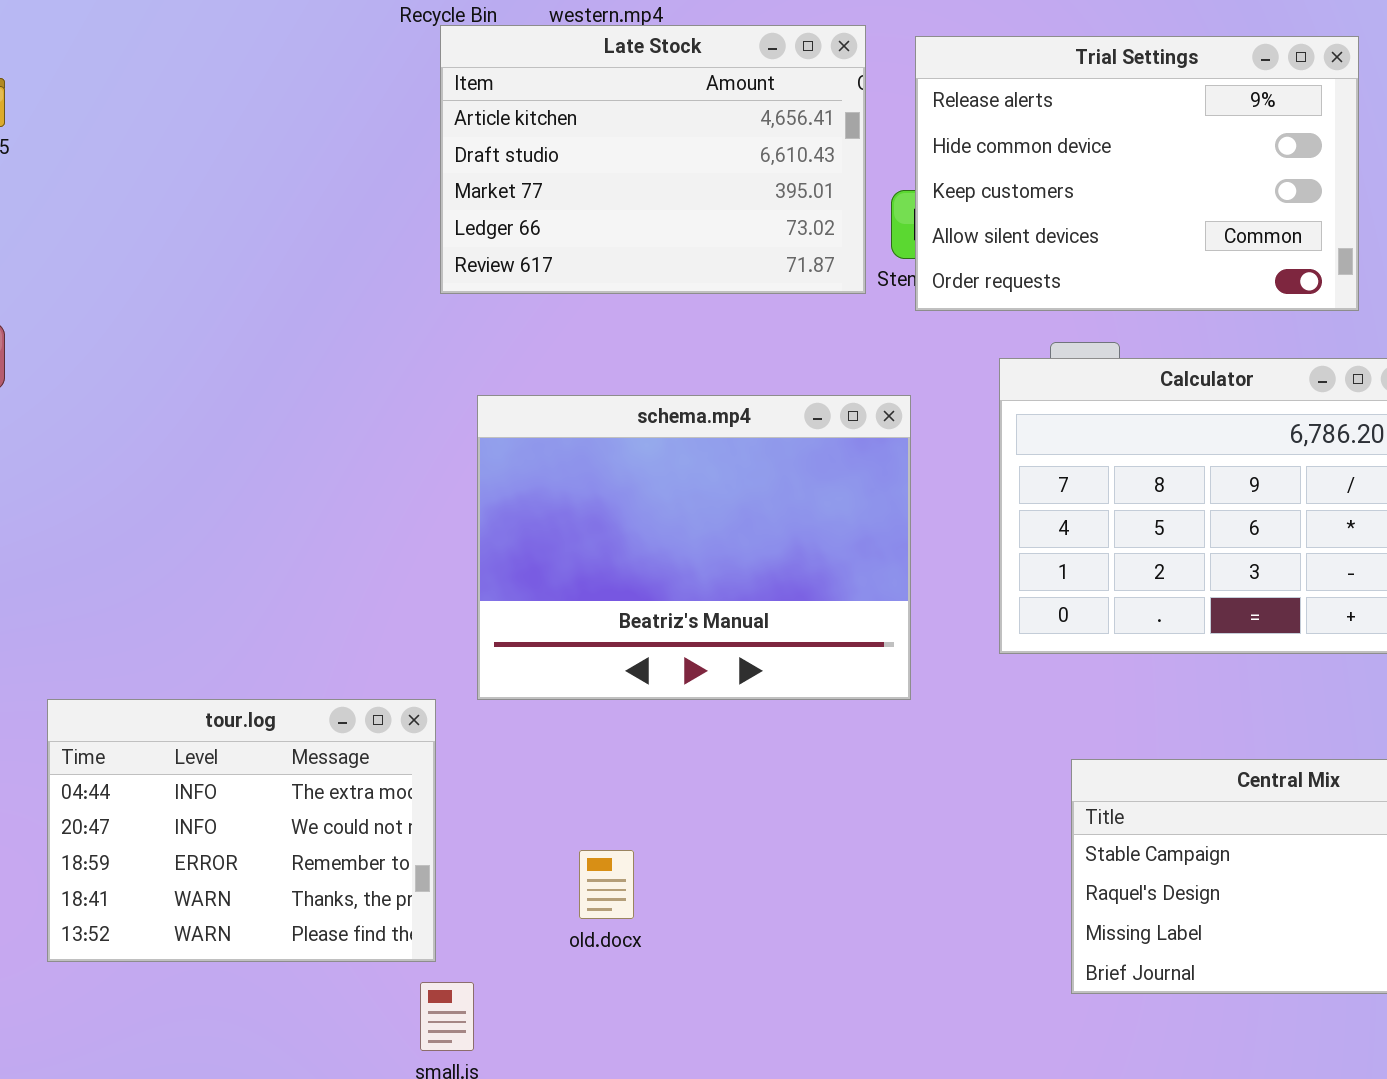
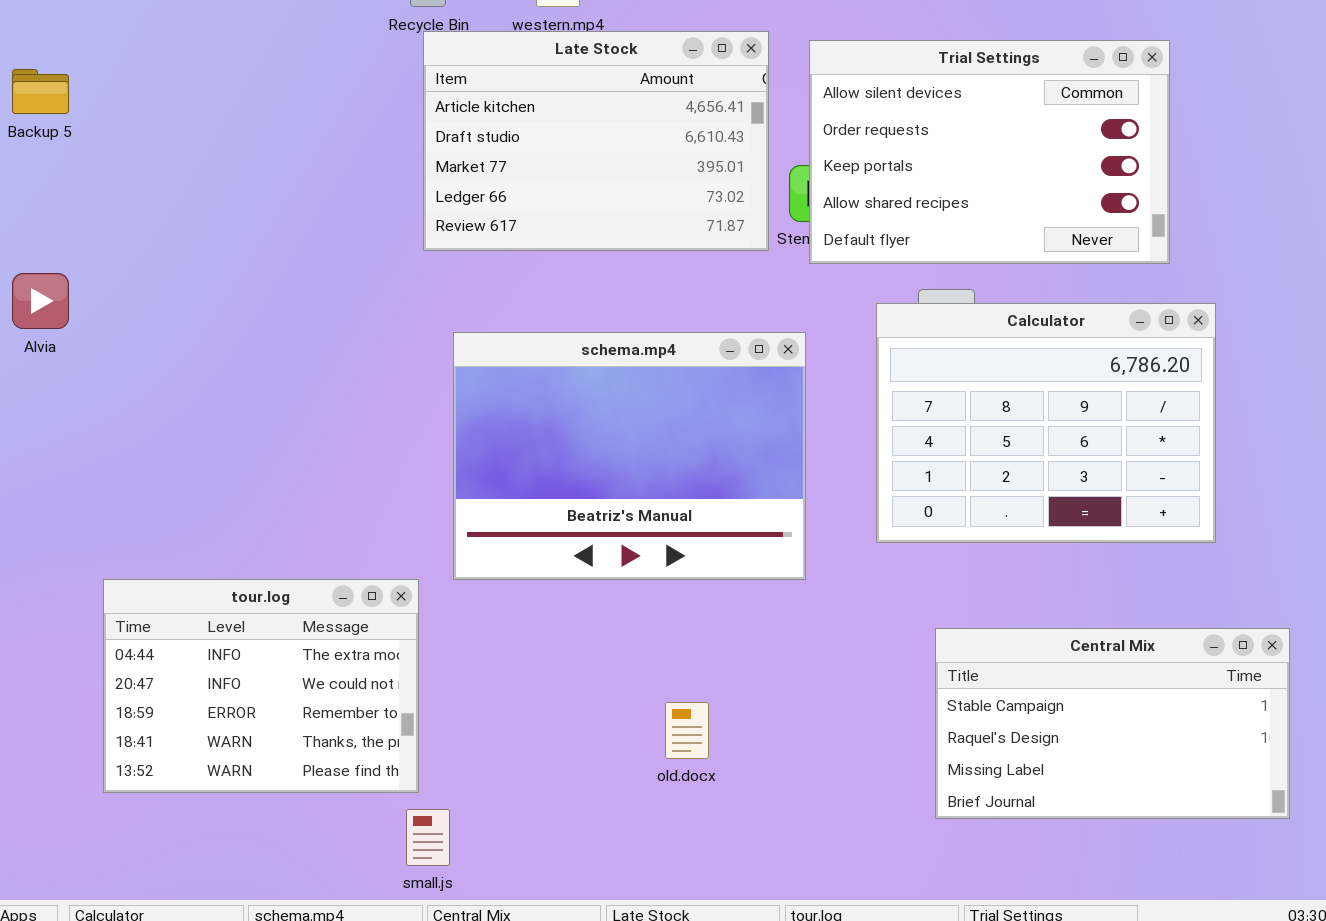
Trial Settings: [915,36,1359,311] -> [809,40,1170,264], scrolled down 3 rows
old.docx: [579,850,634,919] -> [665,702,709,759], moved

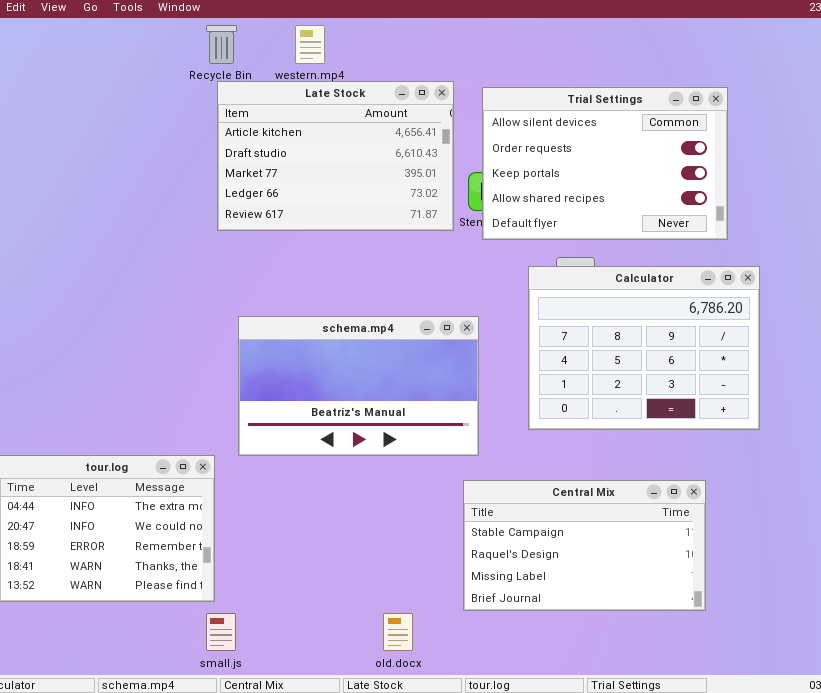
schema.mp4: [453,332,806,580] -> [238,316,479,456], resized
Central Mix: [935,628,1290,819] -> [463,480,706,611], moved
old.docx: [665,702,709,759] -> [383,613,413,651], moved

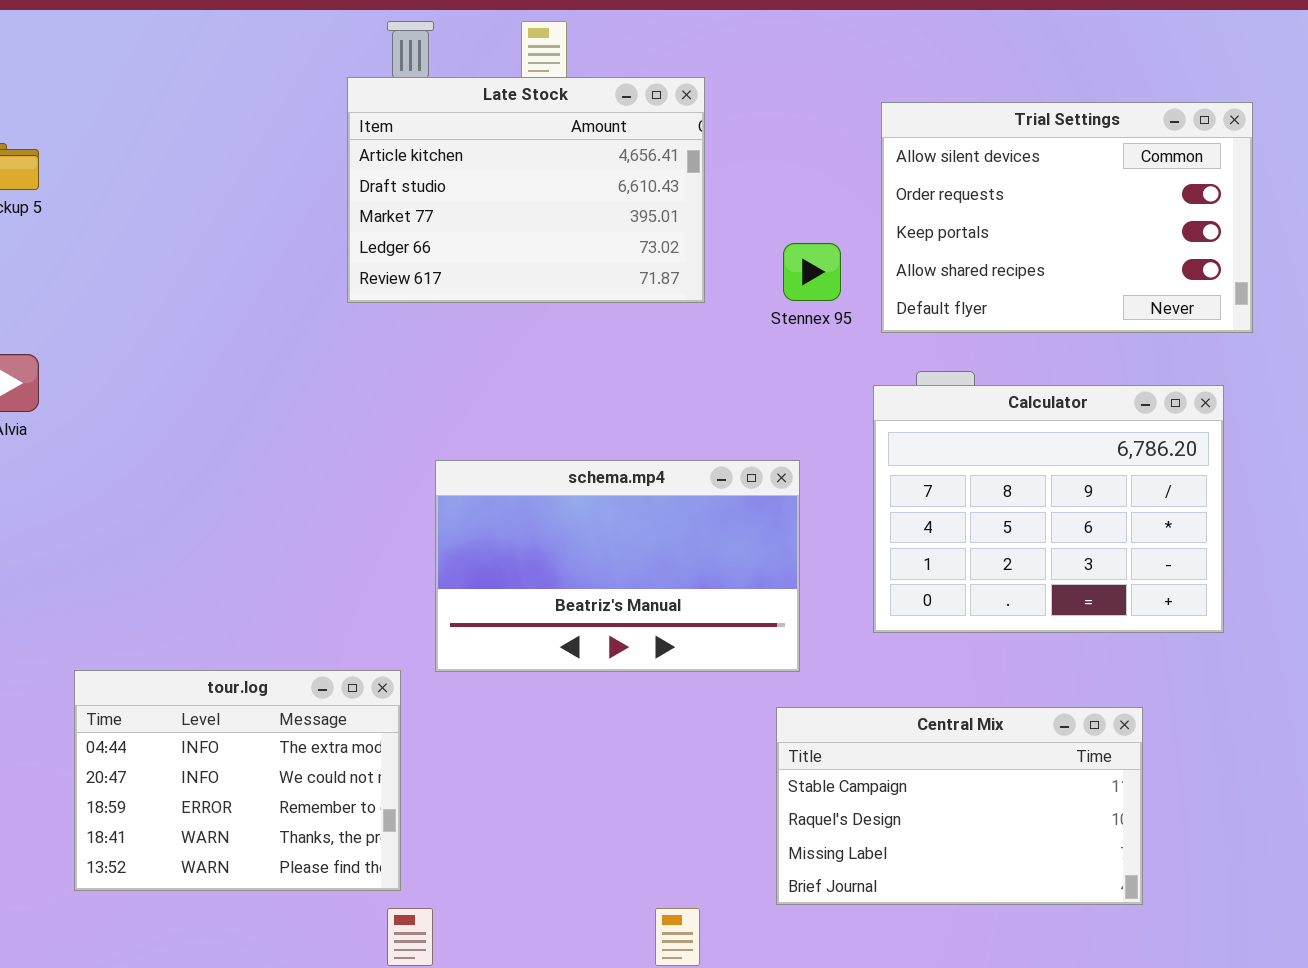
Late Stock: [217,81,454,231] -> [347,77,705,303], moved
Trial Settings: [482,87,728,240] -> [881,102,1253,333], moved

